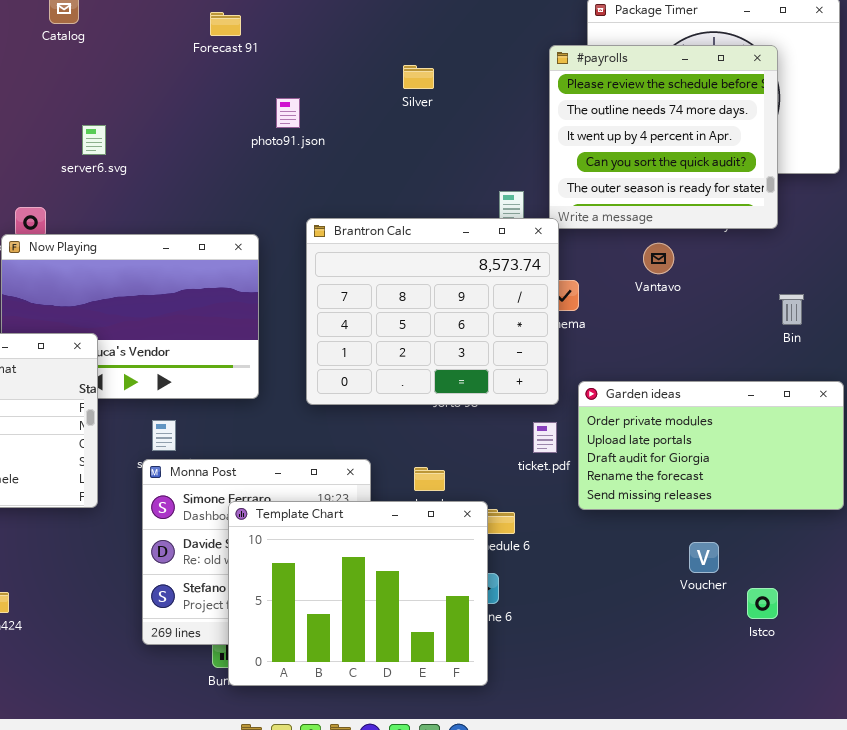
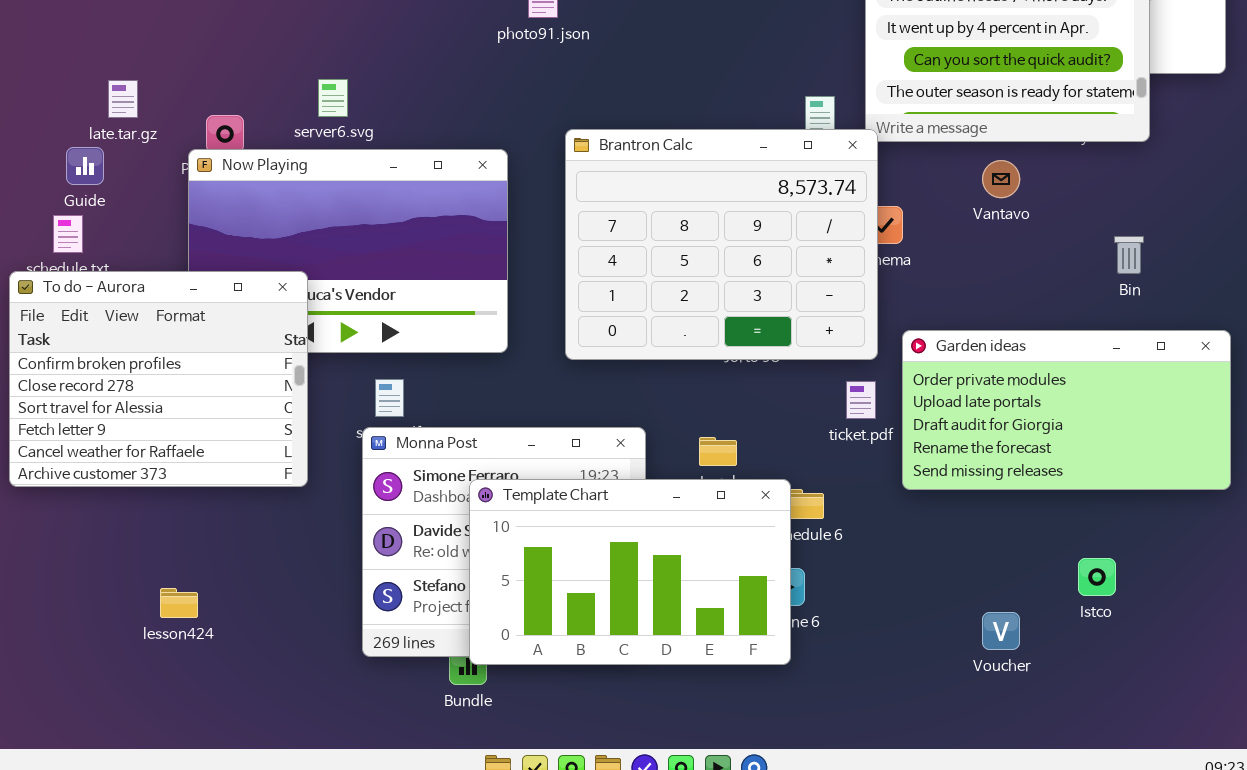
server6.svg: [82,125,106,155] -> [318,79,348,117], moved
Bin: [779,294,804,325] -> [1114,236,1144,274], moved
Template Chart: [228,501,488,686] -> [469,479,791,665], resized
Voucher: [689,542,719,573] -> [982,612,1020,650], moved
Istco: [747,588,778,619] -> [1078,558,1116,596], moved

